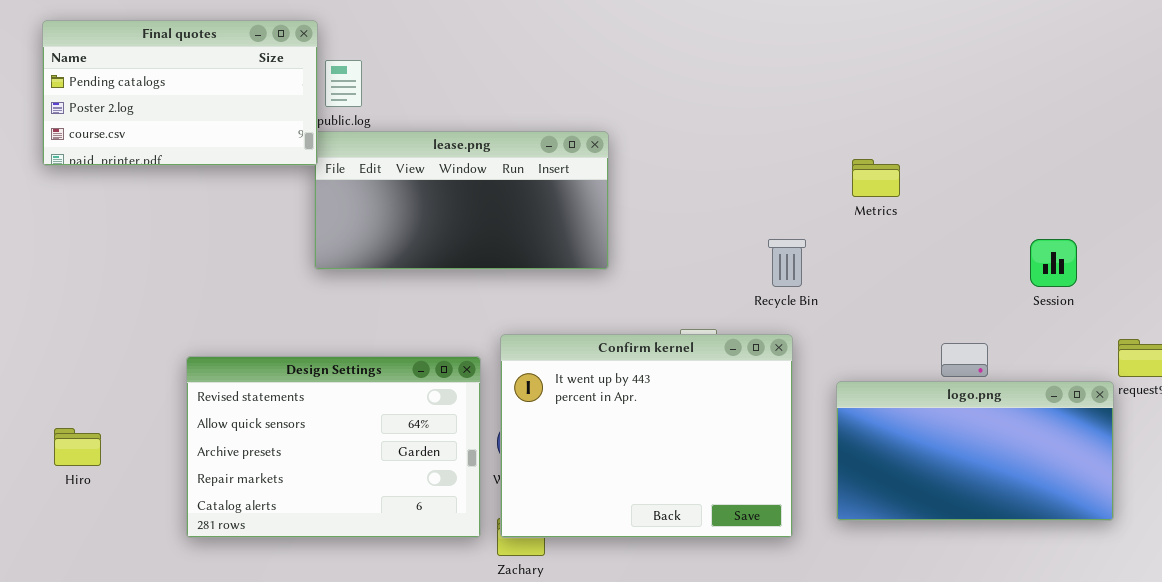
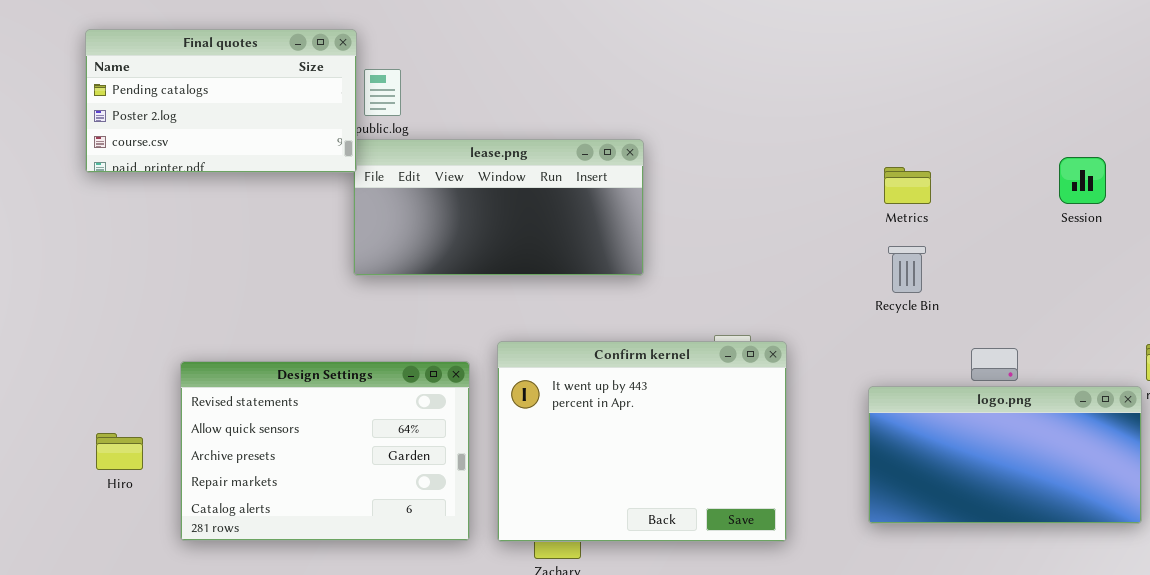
Recycle Bin: [768,239,806,287] -> [888,246,926,293], moved
Session: [1030,239,1077,287] -> [1059,157,1106,204], moved
Confirm kernel: [500,334,793,538] -> [497,341,787,542], moved
Design Settings: [186,356,481,538] -> [180,361,470,541], moved

